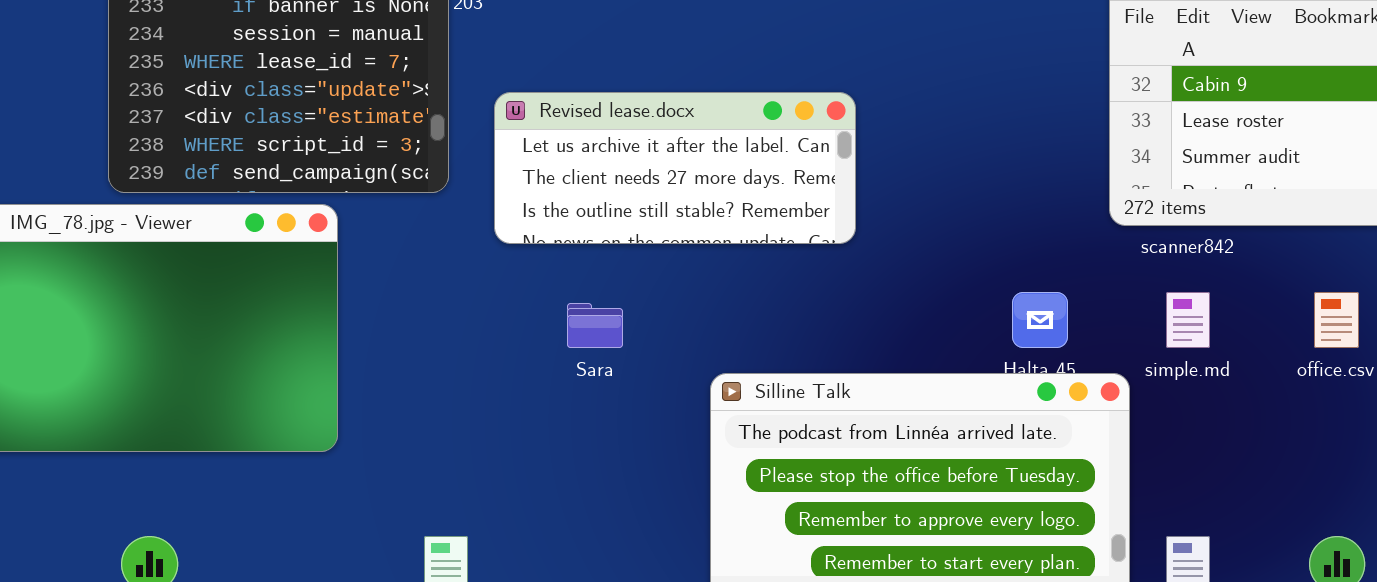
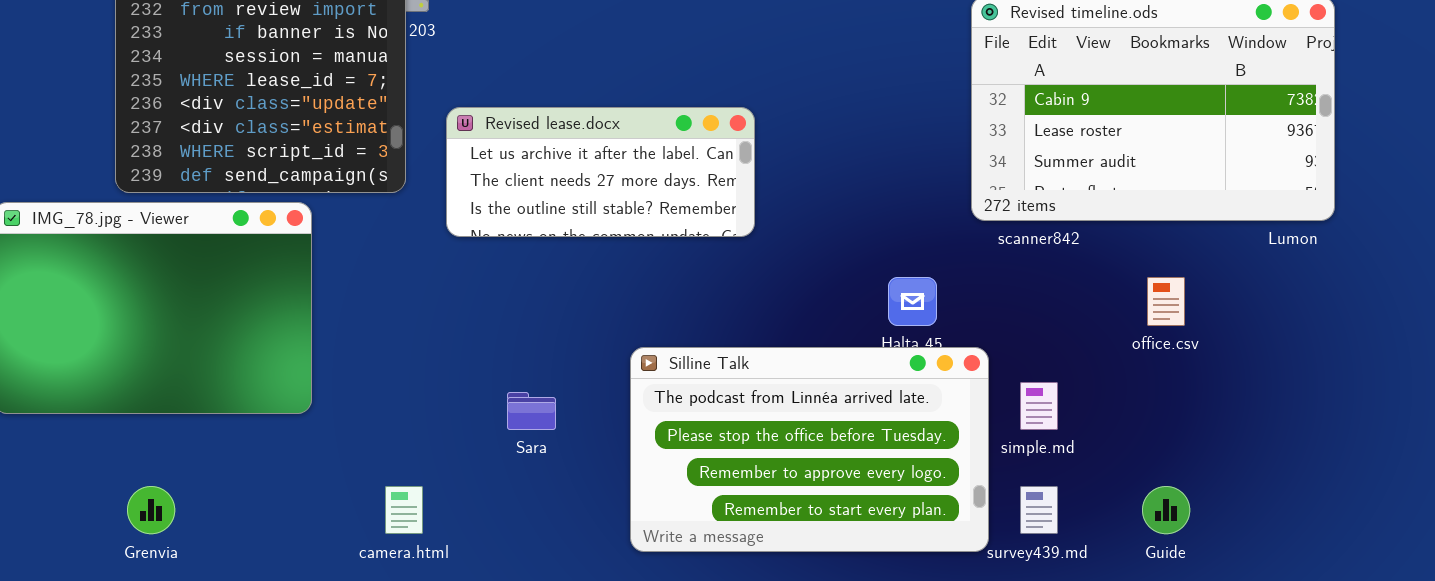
simple.md: [1166,292,1210,348] -> [1020,382,1058,430], moved
Sara: [567,303,623,348] -> [507,392,556,430], moved

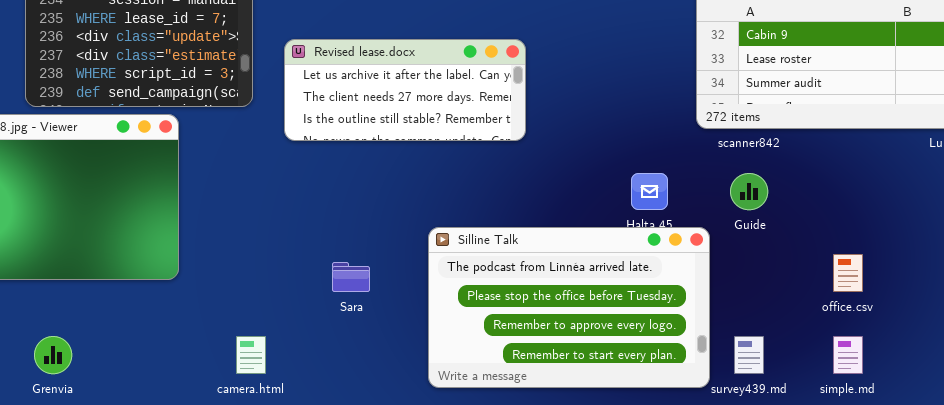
office.csv: [1147,277,1185,326] -> [833,254,863,292], moved
simple.md: [1020,382,1058,430] -> [833,336,863,374], moved
Guide: [1142,486,1190,534] -> [730,173,768,210], moved

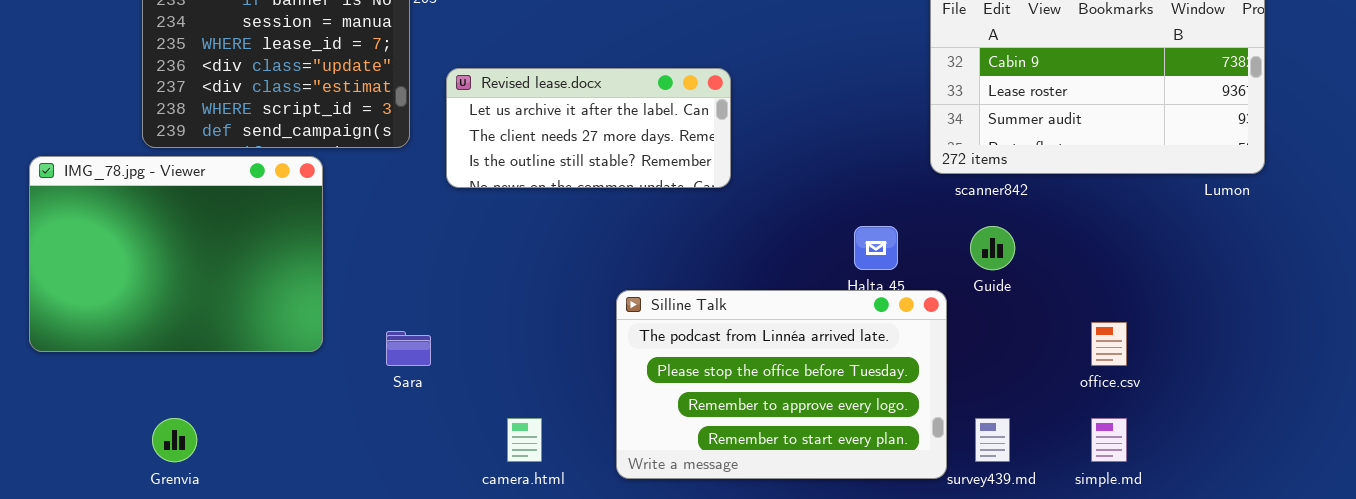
Sara: [332,262,370,292] -> [386,331,431,366], moved
camera.html: [236,336,266,374] -> [507,418,542,462], moved

